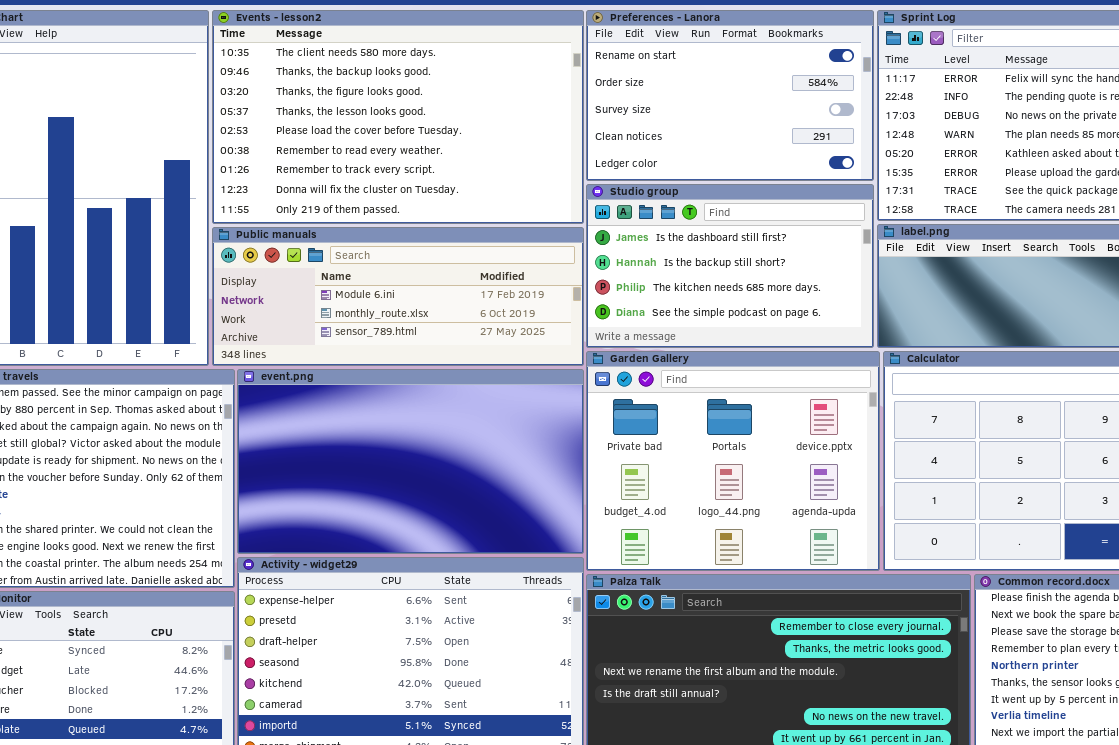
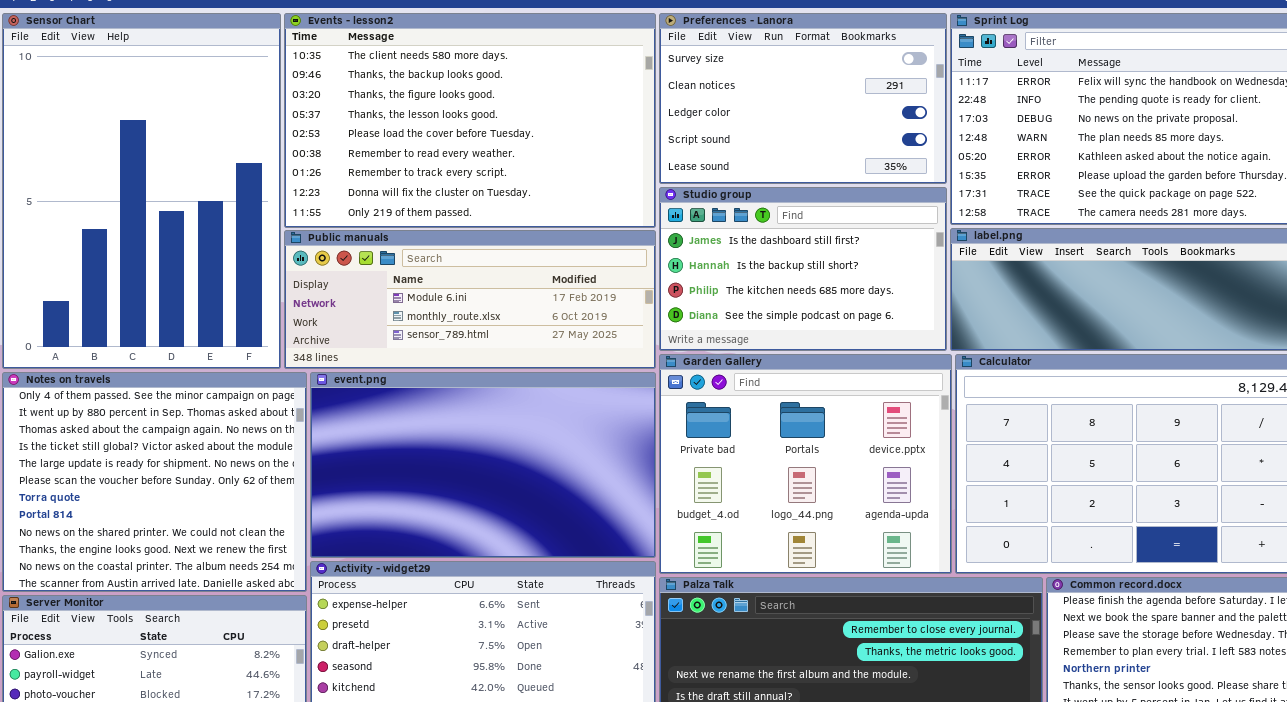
Preferences - Lanora: [586,10,874,181] -> [659,13,947,184], scrolled down 2 rows

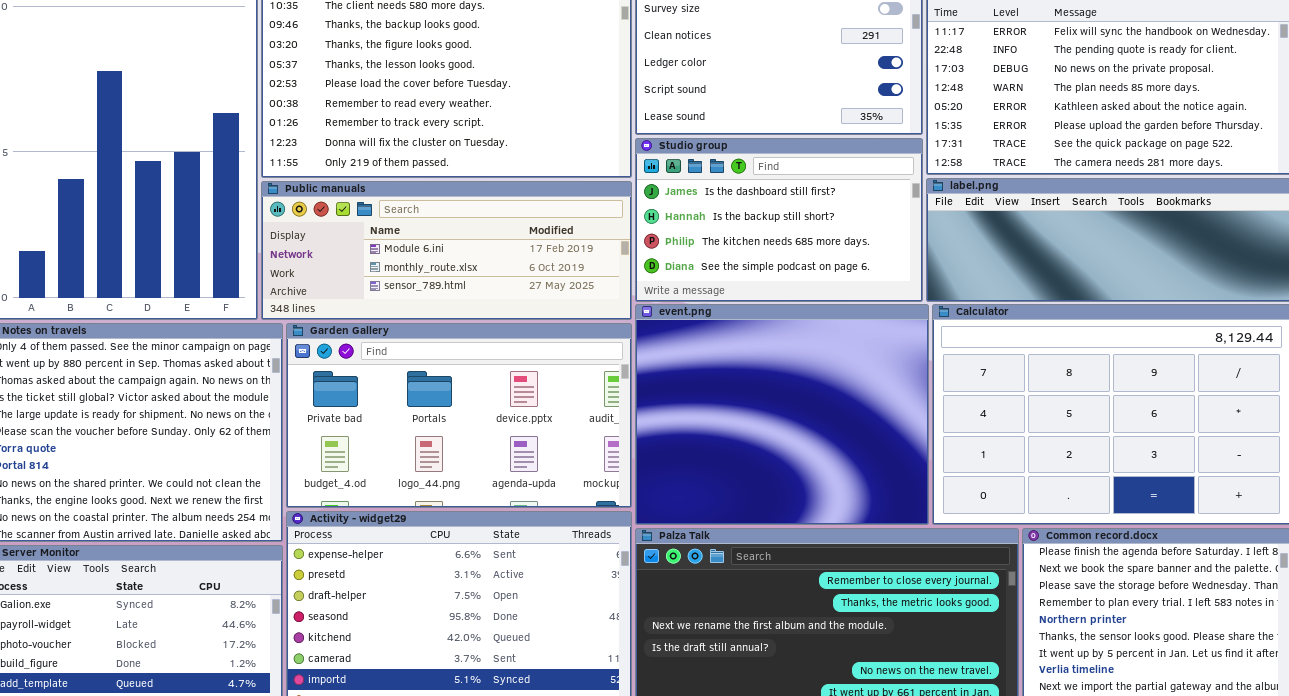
Garden Gallery: [659,354,952,574] -> [286,323,632,508], moved, resized
event.png: [310,372,656,558] -> [635,304,929,525], moved, resized

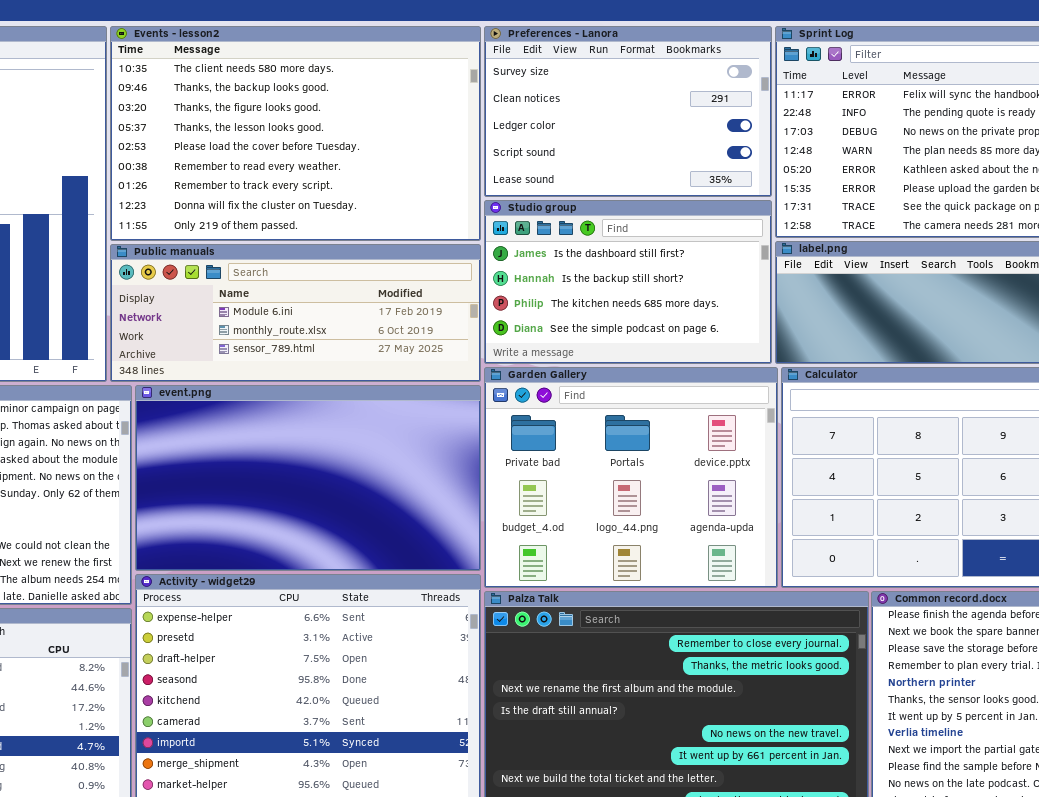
event.png: [635,304,929,525] -> [135,385,481,571], moved, resized
Garden Gallery: [286,323,632,508] -> [484,367,778,588], moved, resized

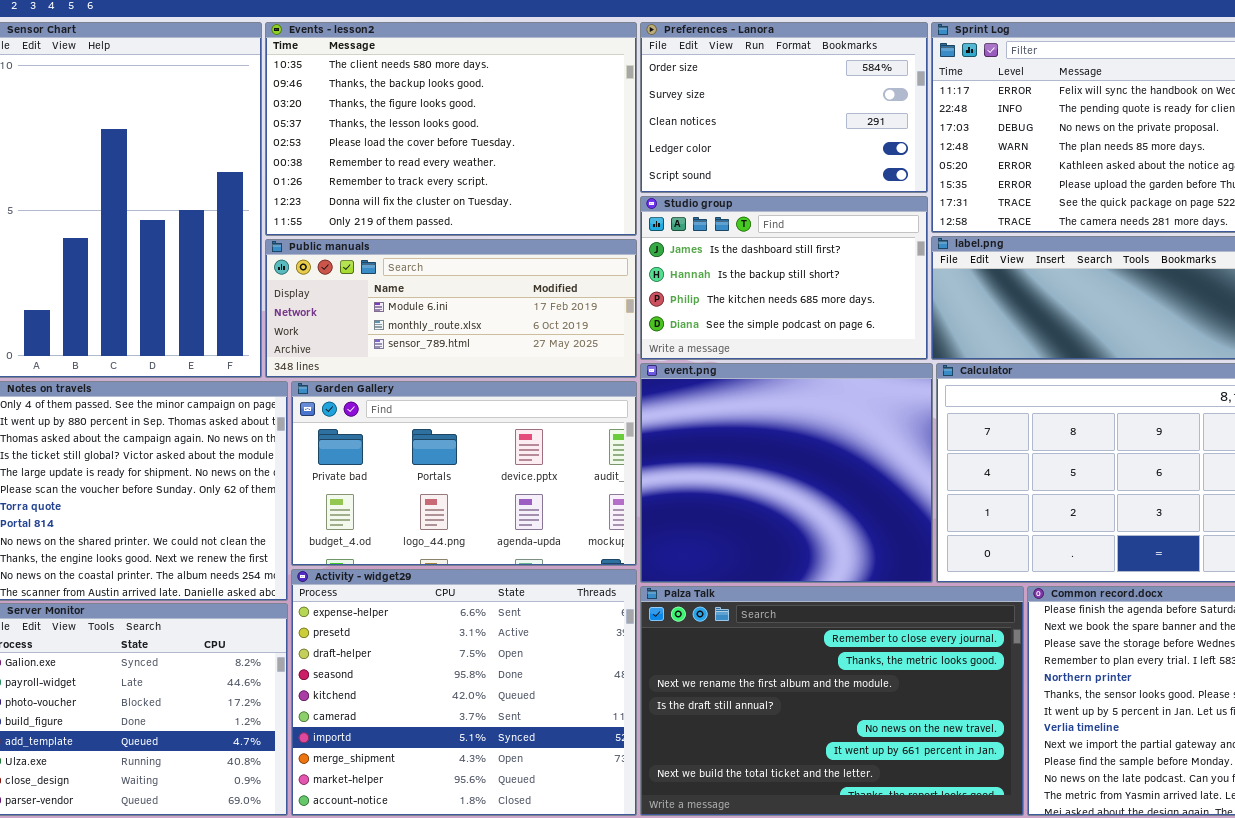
Preferences - Lanora: [484,26,772,197] -> [640,22,928,193], scrolled up 1 row
Garden Gallery: [484,367,778,588] -> [291,381,637,566], moved, resized
event.png: [135,385,481,571] -> [640,363,933,583], moved, resized

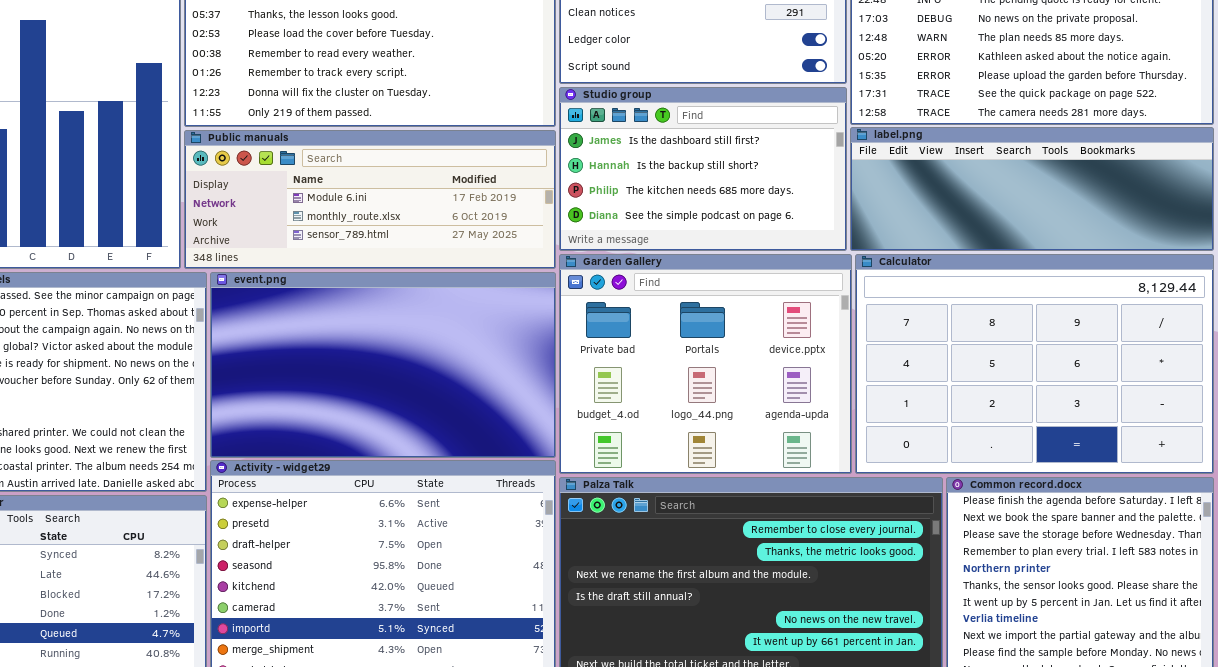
event.png: [640,363,933,583] -> [210,272,556,458], moved, resized
Garden Gallery: [291,381,637,566] -> [559,254,852,474], moved, resized

